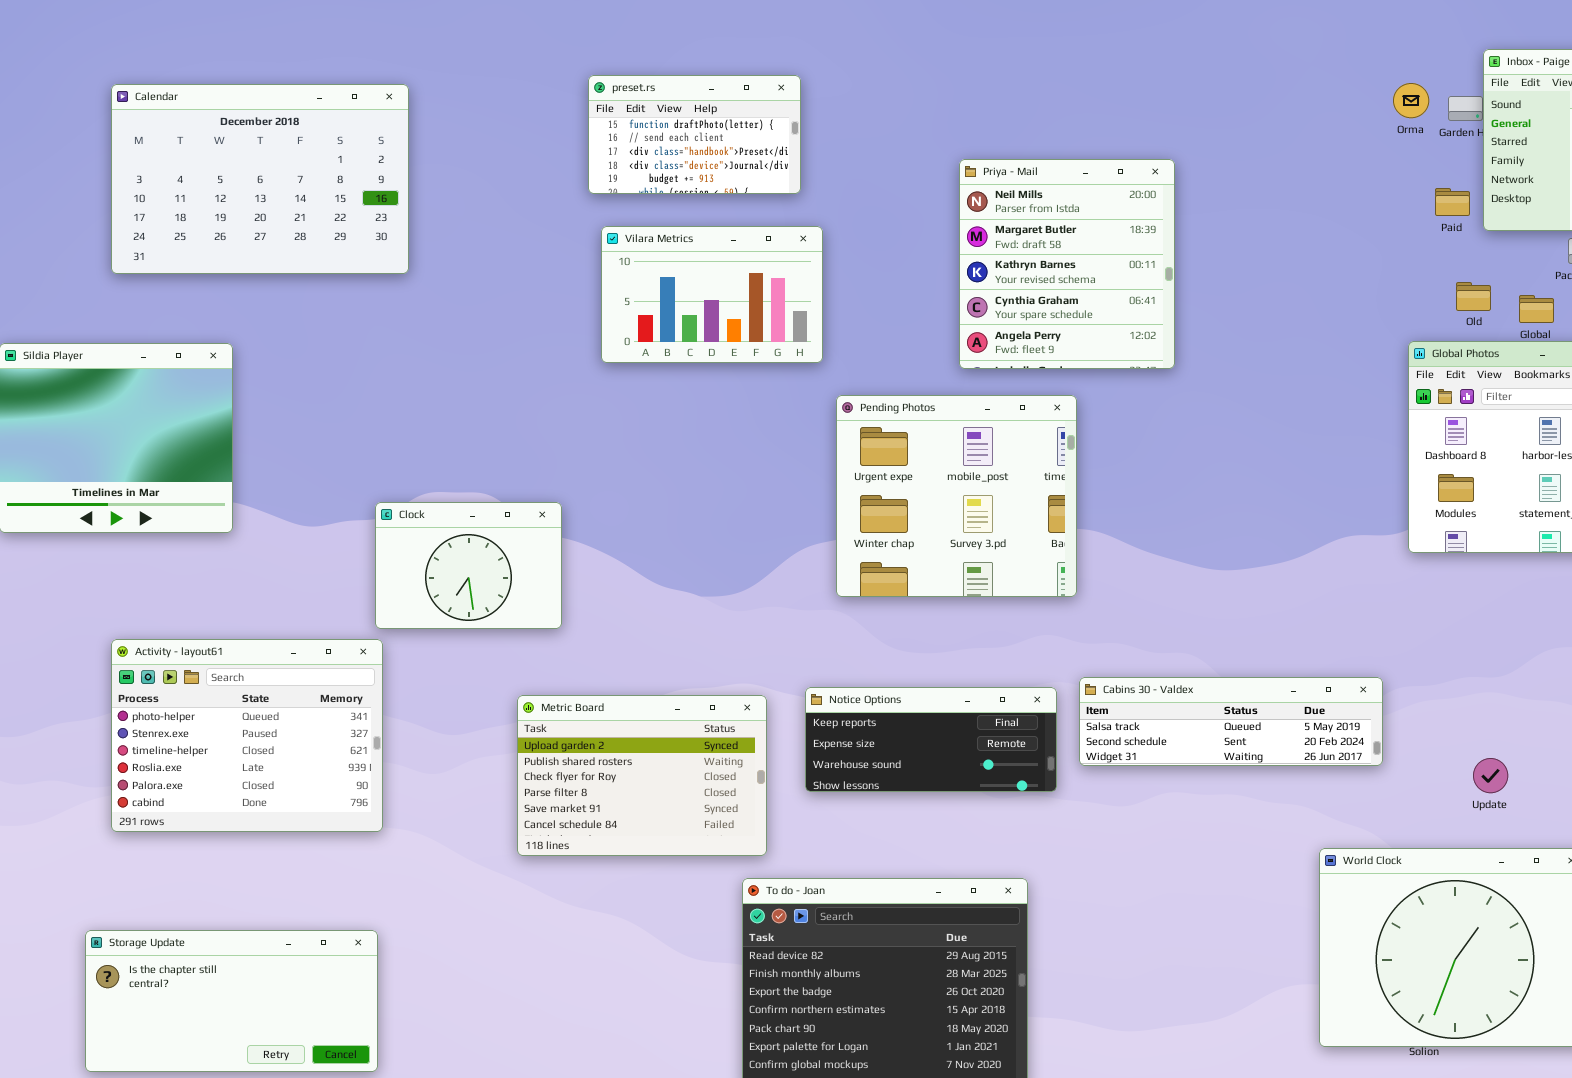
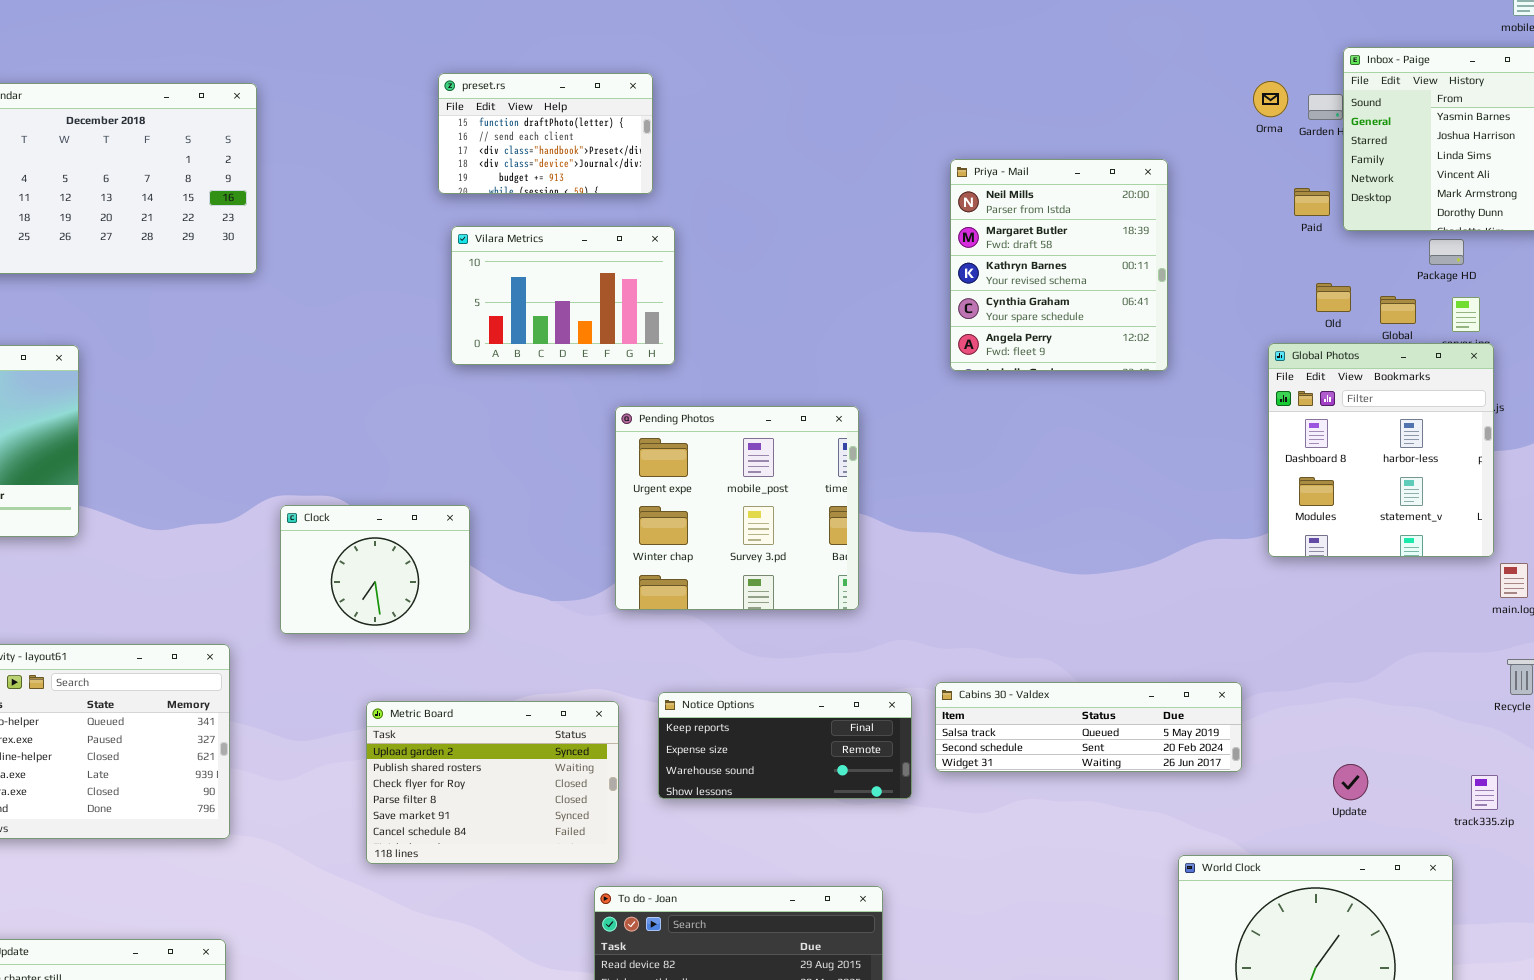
Priya - Mail: [959,159,1175,369] -> [950,159,1168,371], moved
Pending Photos: [836,395,1077,597] -> [615,406,859,610], moved
Clock: [375,502,562,629] -> [280,505,470,634], moved

